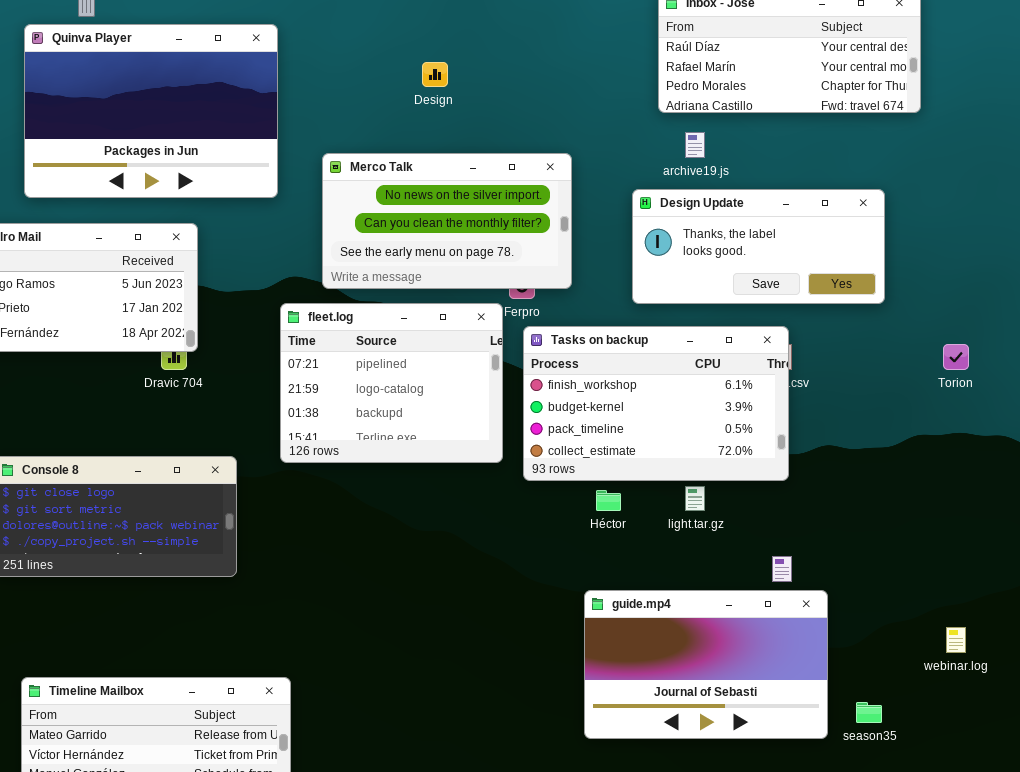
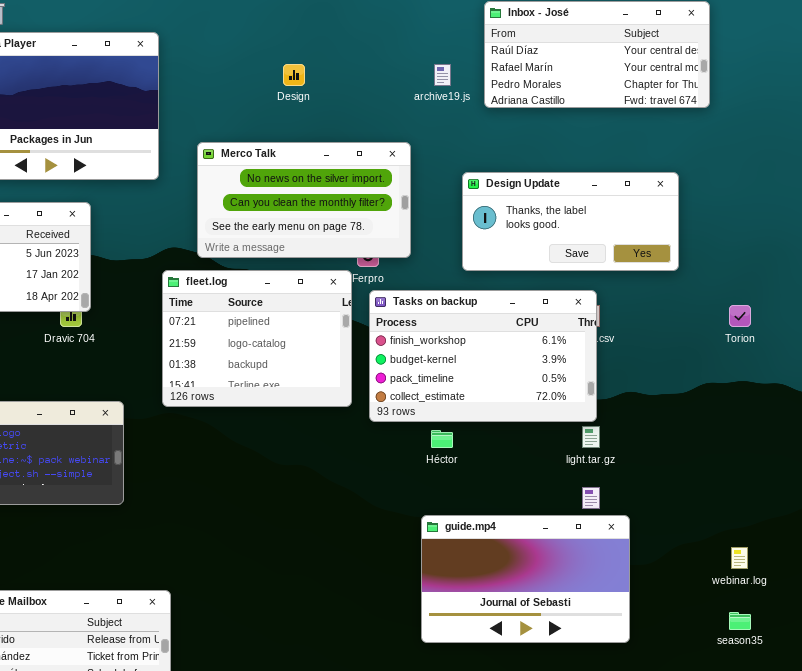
archive19.js: [685,132,705,158] -> [434,64,451,86], moved
light.tar.gz: [685,486,705,511] -> [582,426,600,448], moved
season35: [856,702,882,723] -> [729,612,751,630], moved

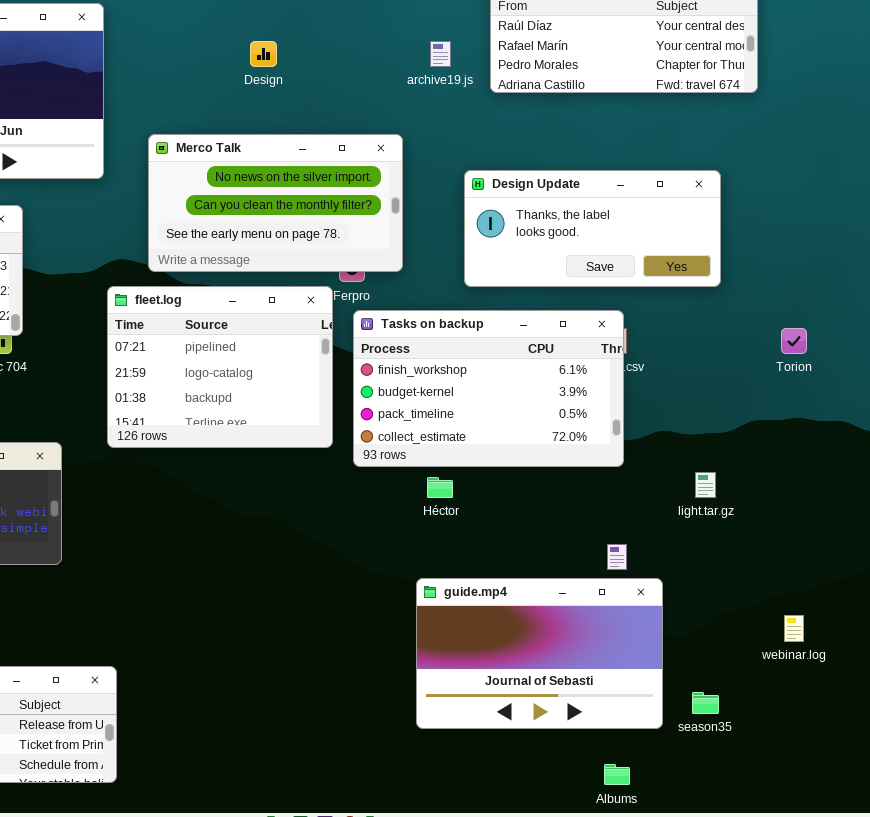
light.tar.gz: [582,426,600,448] -> [695,472,716,498], moved
season35: [729,612,751,630] -> [692,692,719,714], moved

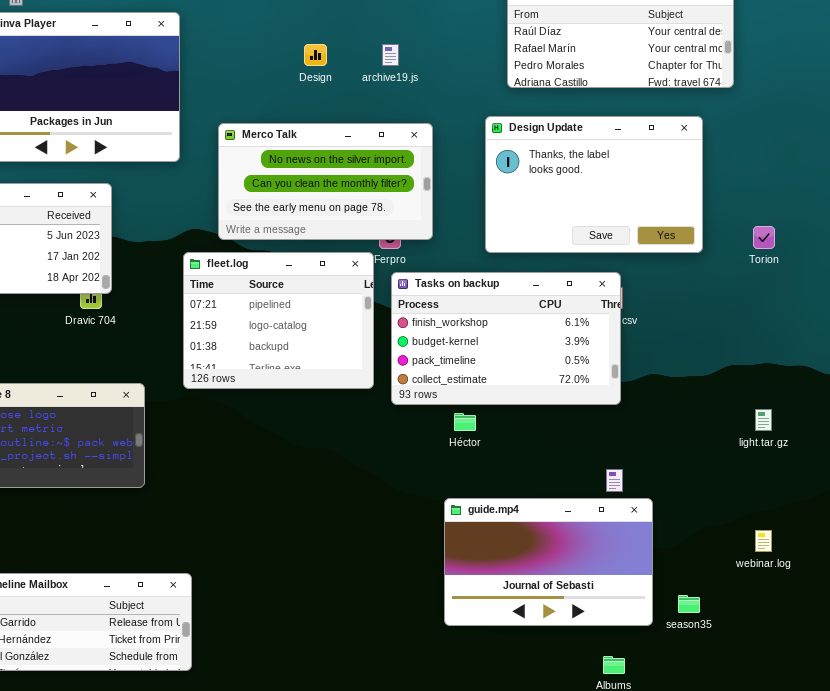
archive19.js: [430,41,451,67] -> [382,44,399,66], moved
Design Update: [464,170,721,287] -> [485,116,703,253], resized
Torion: [781,328,807,354] -> [753,226,775,249], moved
light.tar.gz: [695,472,716,498] -> [755,409,772,431], moved

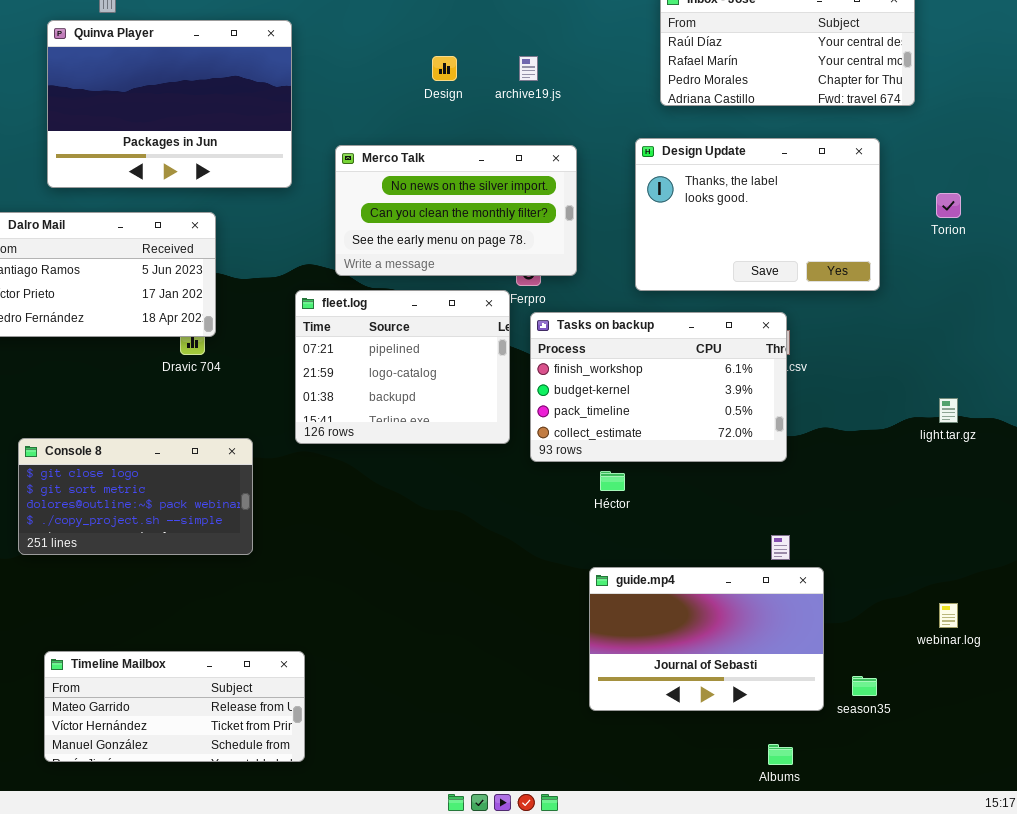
Torion: [753,226,775,249] -> [936,193,961,218], moved
light.tar.gz: [755,409,772,431] -> [939,398,958,423], moved

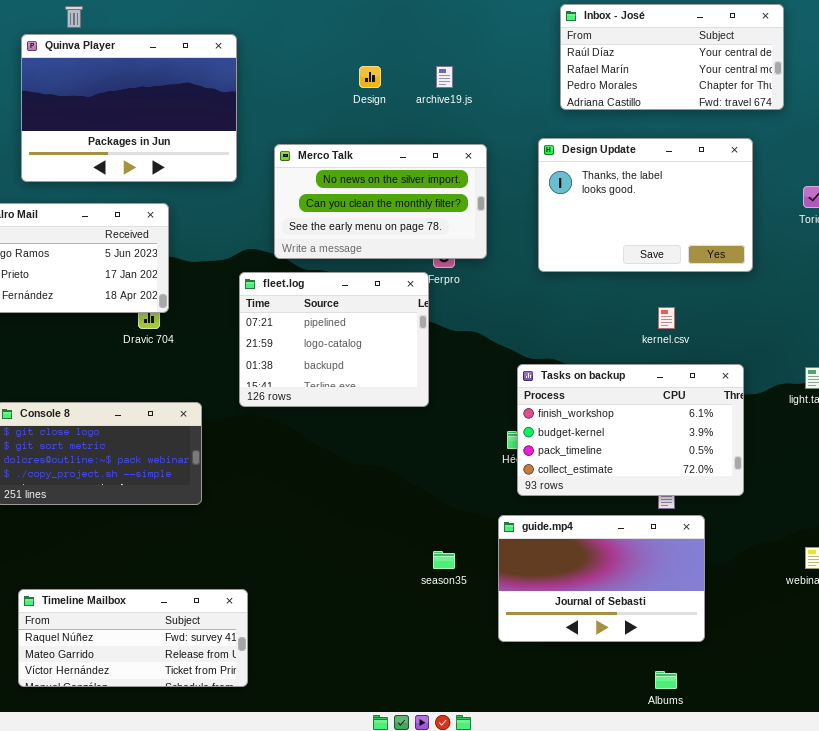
Tasks on backup: [530,312,787,462] -> [517,364,744,496], moved
Timeline Mailbox: [44,651,305,762] -> [18,589,248,687], scrolled up 1 row
season35: [852,676,877,696] -> [433,551,455,569], moved

